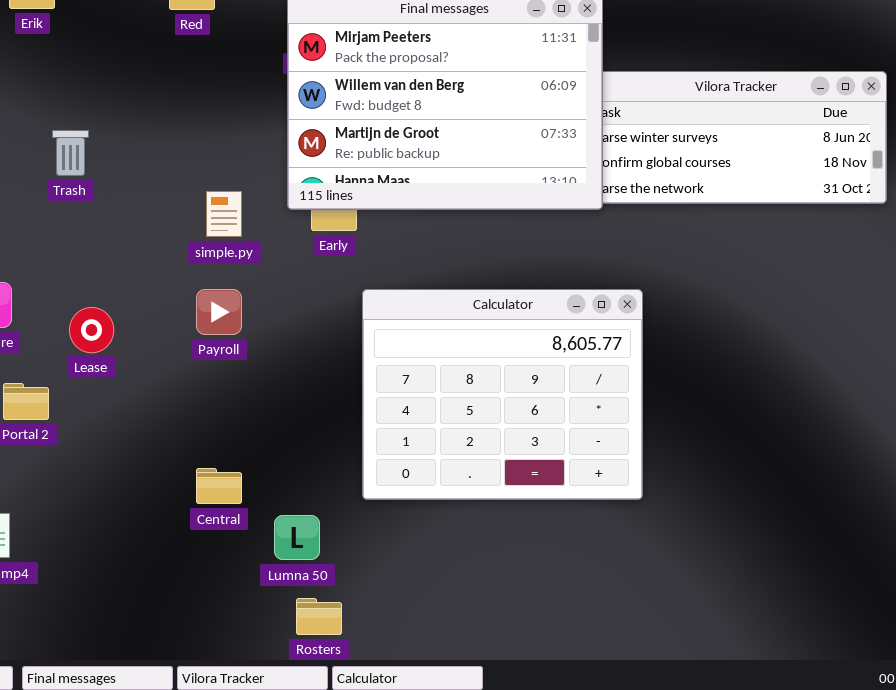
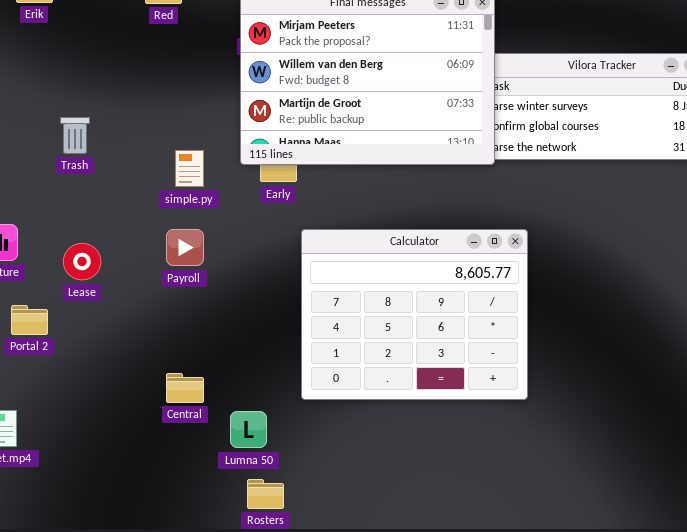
Trash: [52,130,89,176] -> [60,117,90,154], moved

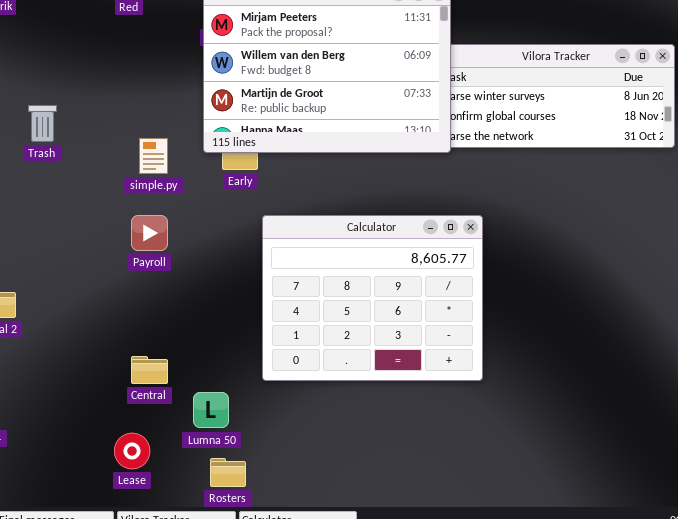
Lease: [63,243,101,280] -> [114,433,150,469], moved

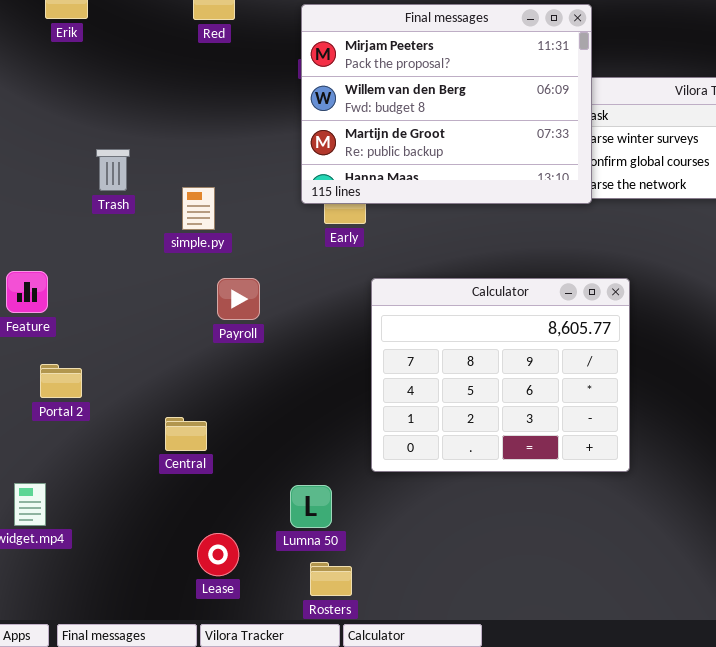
simple.py: [139,138,168,174] -> [182,187,215,230], moved
Central: [131,356,168,384] -> [165,417,207,451], moved

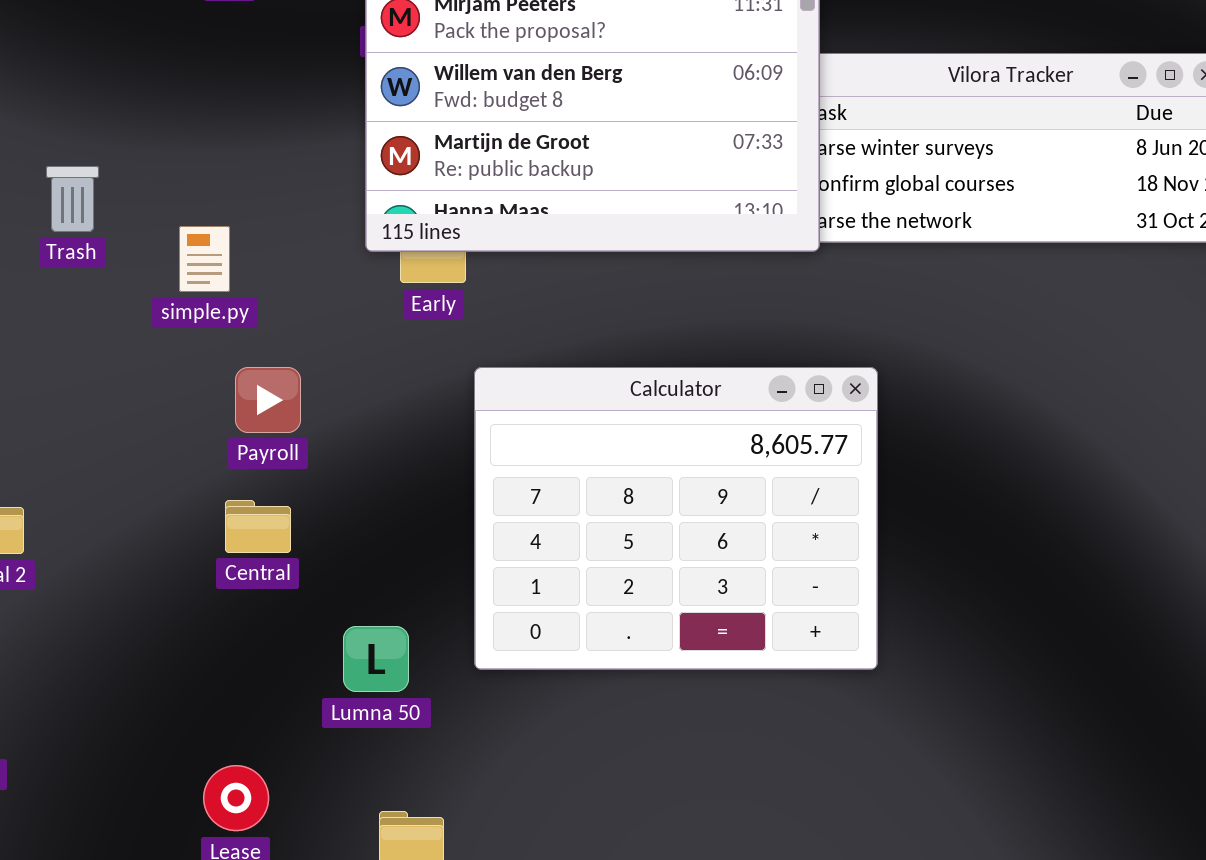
Central: [165,417,207,451] -> [225,500,291,553], moved
Lumna 50: [290,485,332,528] -> [343,626,409,692], moved

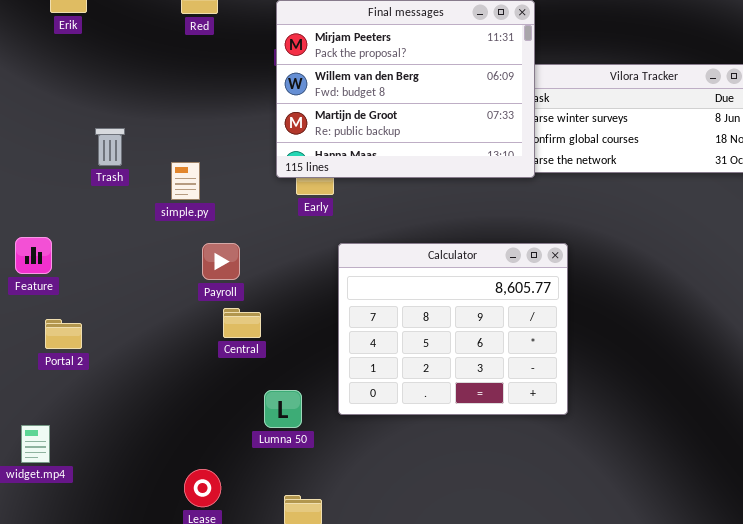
Central: [225,500,291,553] -> [223,308,261,338], moved

